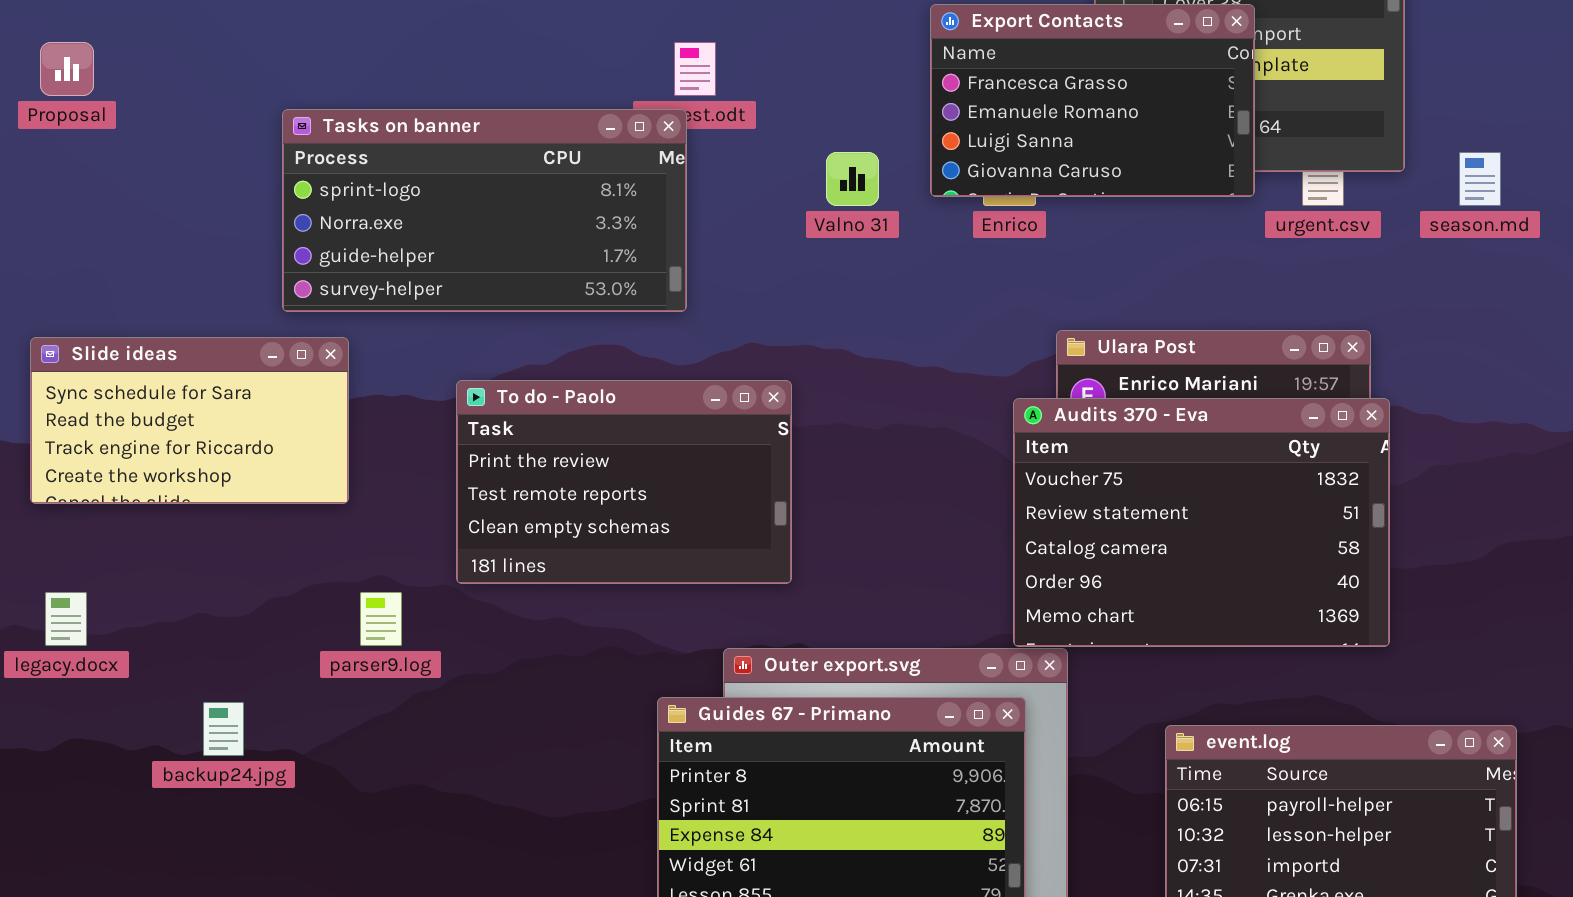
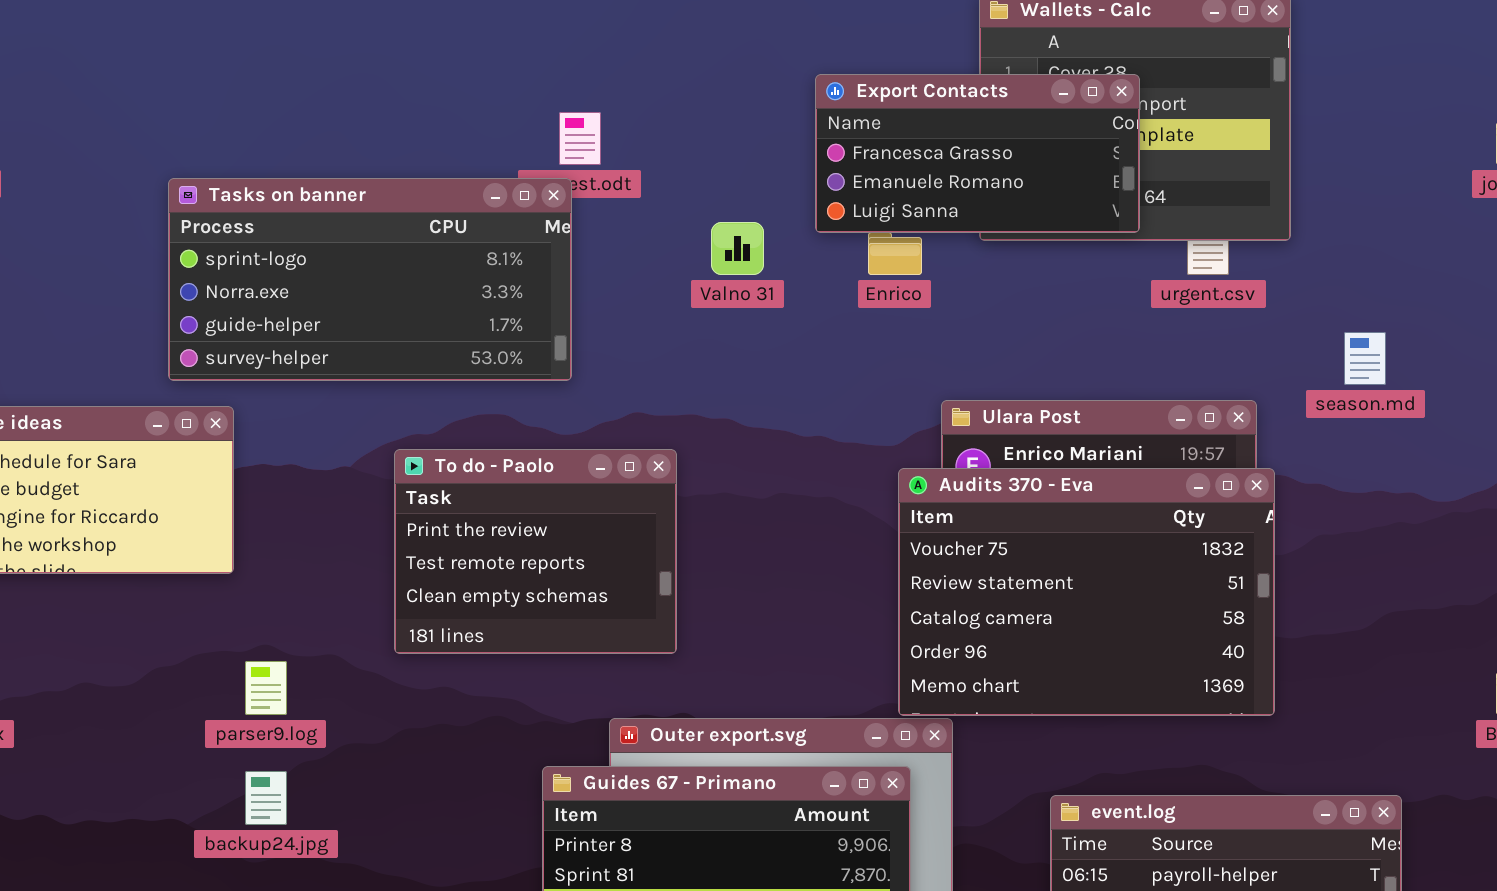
Export Contacts: [930,4,1255,197] -> [815,74,1140,233], resized
season.md: [1459,152,1501,206] -> [1344,332,1386,385], moved
To do - Paolo: [456,380,792,584] -> [394,449,677,654], resized
backup24.jpg: [203,702,244,756] -> [245,771,287,825], moved

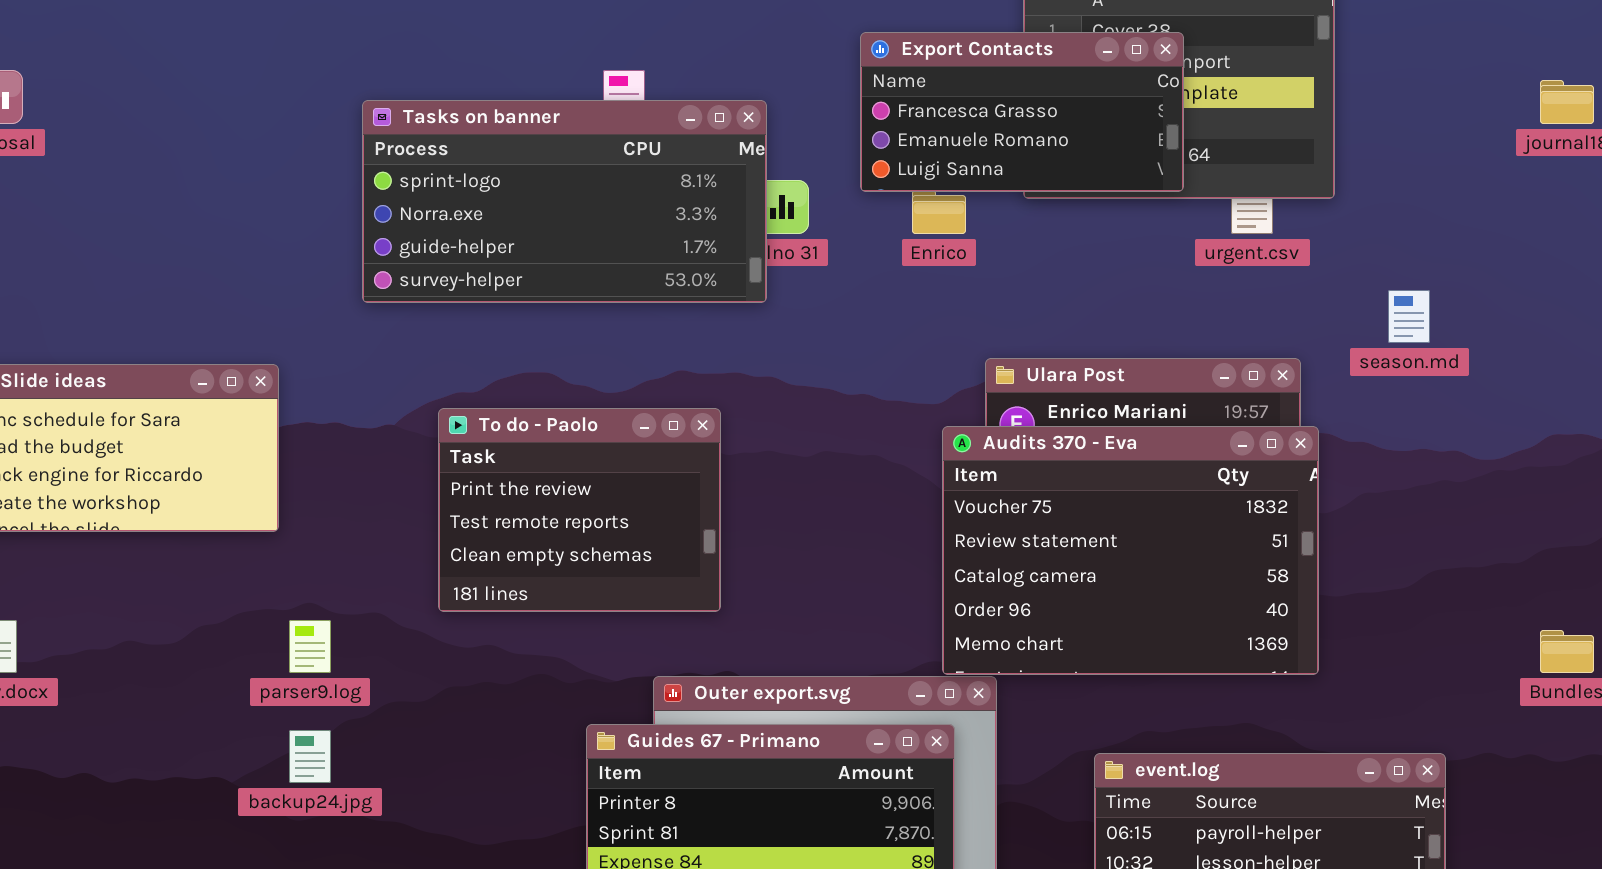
Tasks on banner: [168,178,572,381] -> [362,100,767,303], moved

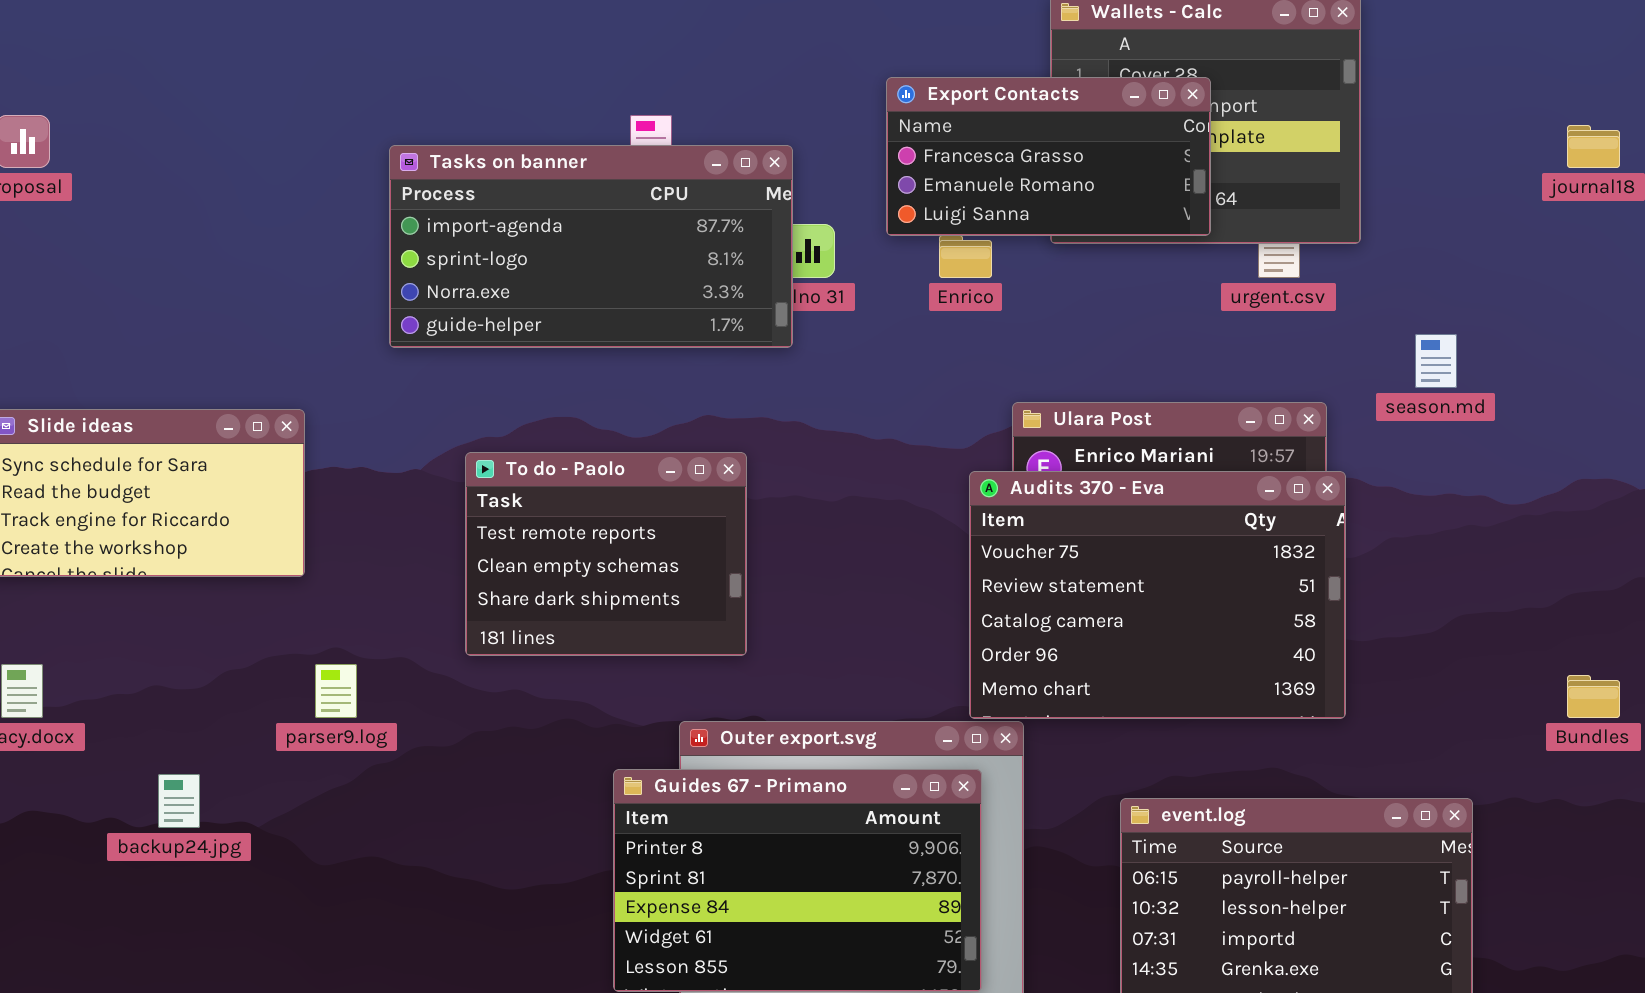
Tasks on banner: [362,100,767,303] -> [389,145,793,348], scrolled up 1 row
To do - Paolo: [438,408,721,612] -> [465,452,747,656], scrolled down 1 row
backup24.jpg: [289,730,331,783] -> [158,774,200,828], moved

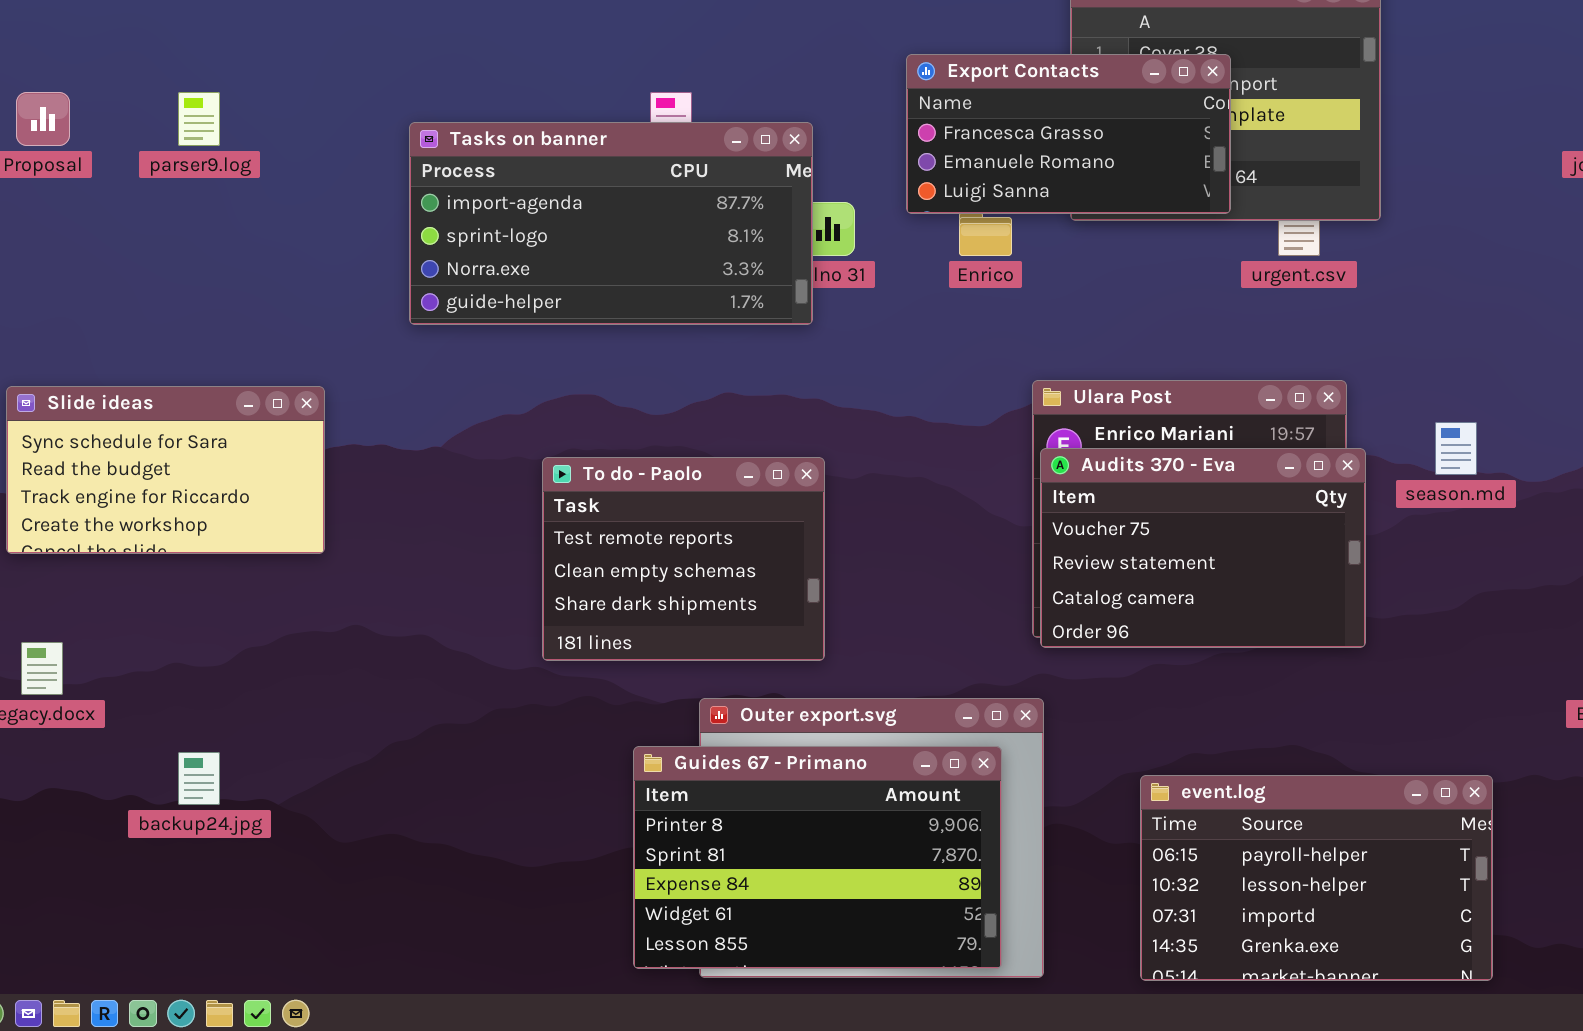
season.md: [1415,334,1457,388] -> [1435,422,1477,475], moved
To do - Paolo: [465,452,747,656] -> [542,457,825,661], moved
Audits 370 - Eva: [969,471,1346,719] -> [1040,448,1366,648], resized
parser9.log: [315,664,357,718] -> [178,92,220,146], moved

